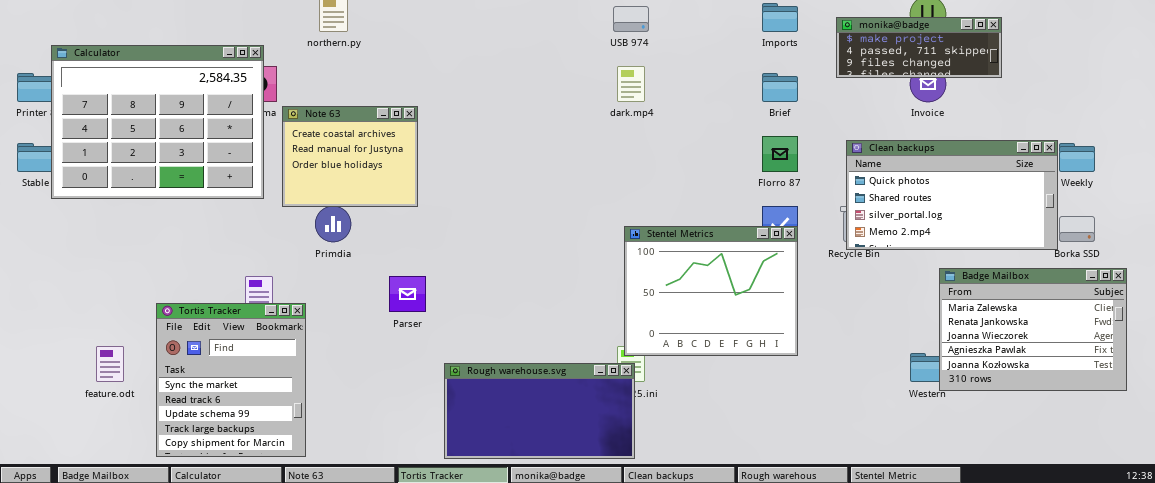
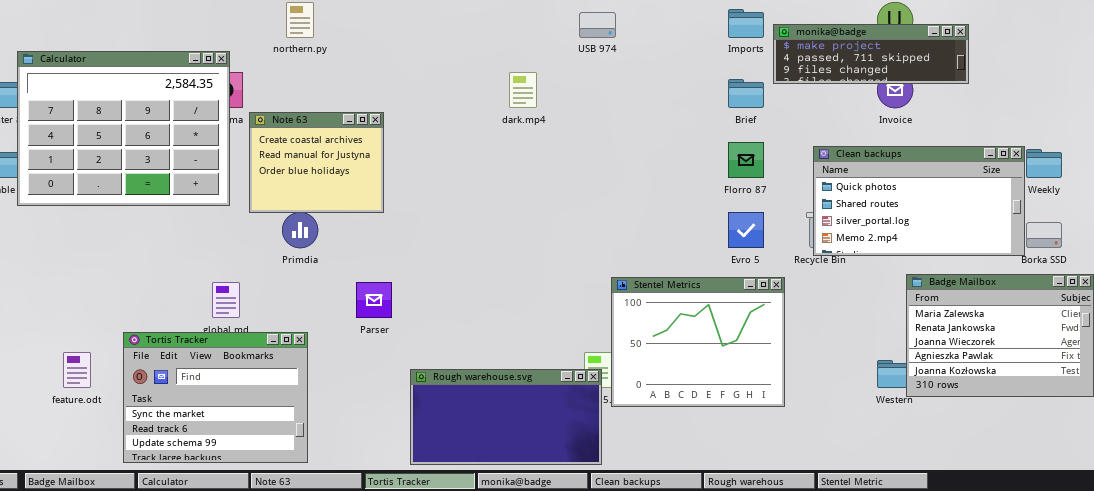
monika@badge: [836,17,1002,78] -> [773,24,969,84], resized
dark.mp4: [617,66,645,102] -> [509,72,537,108], moved
Stentel Metrics: [624,226,798,356] -> [611,277,785,407], moved
Tortis Tracker: [156,303,306,457] -> [123,332,308,463], resized

